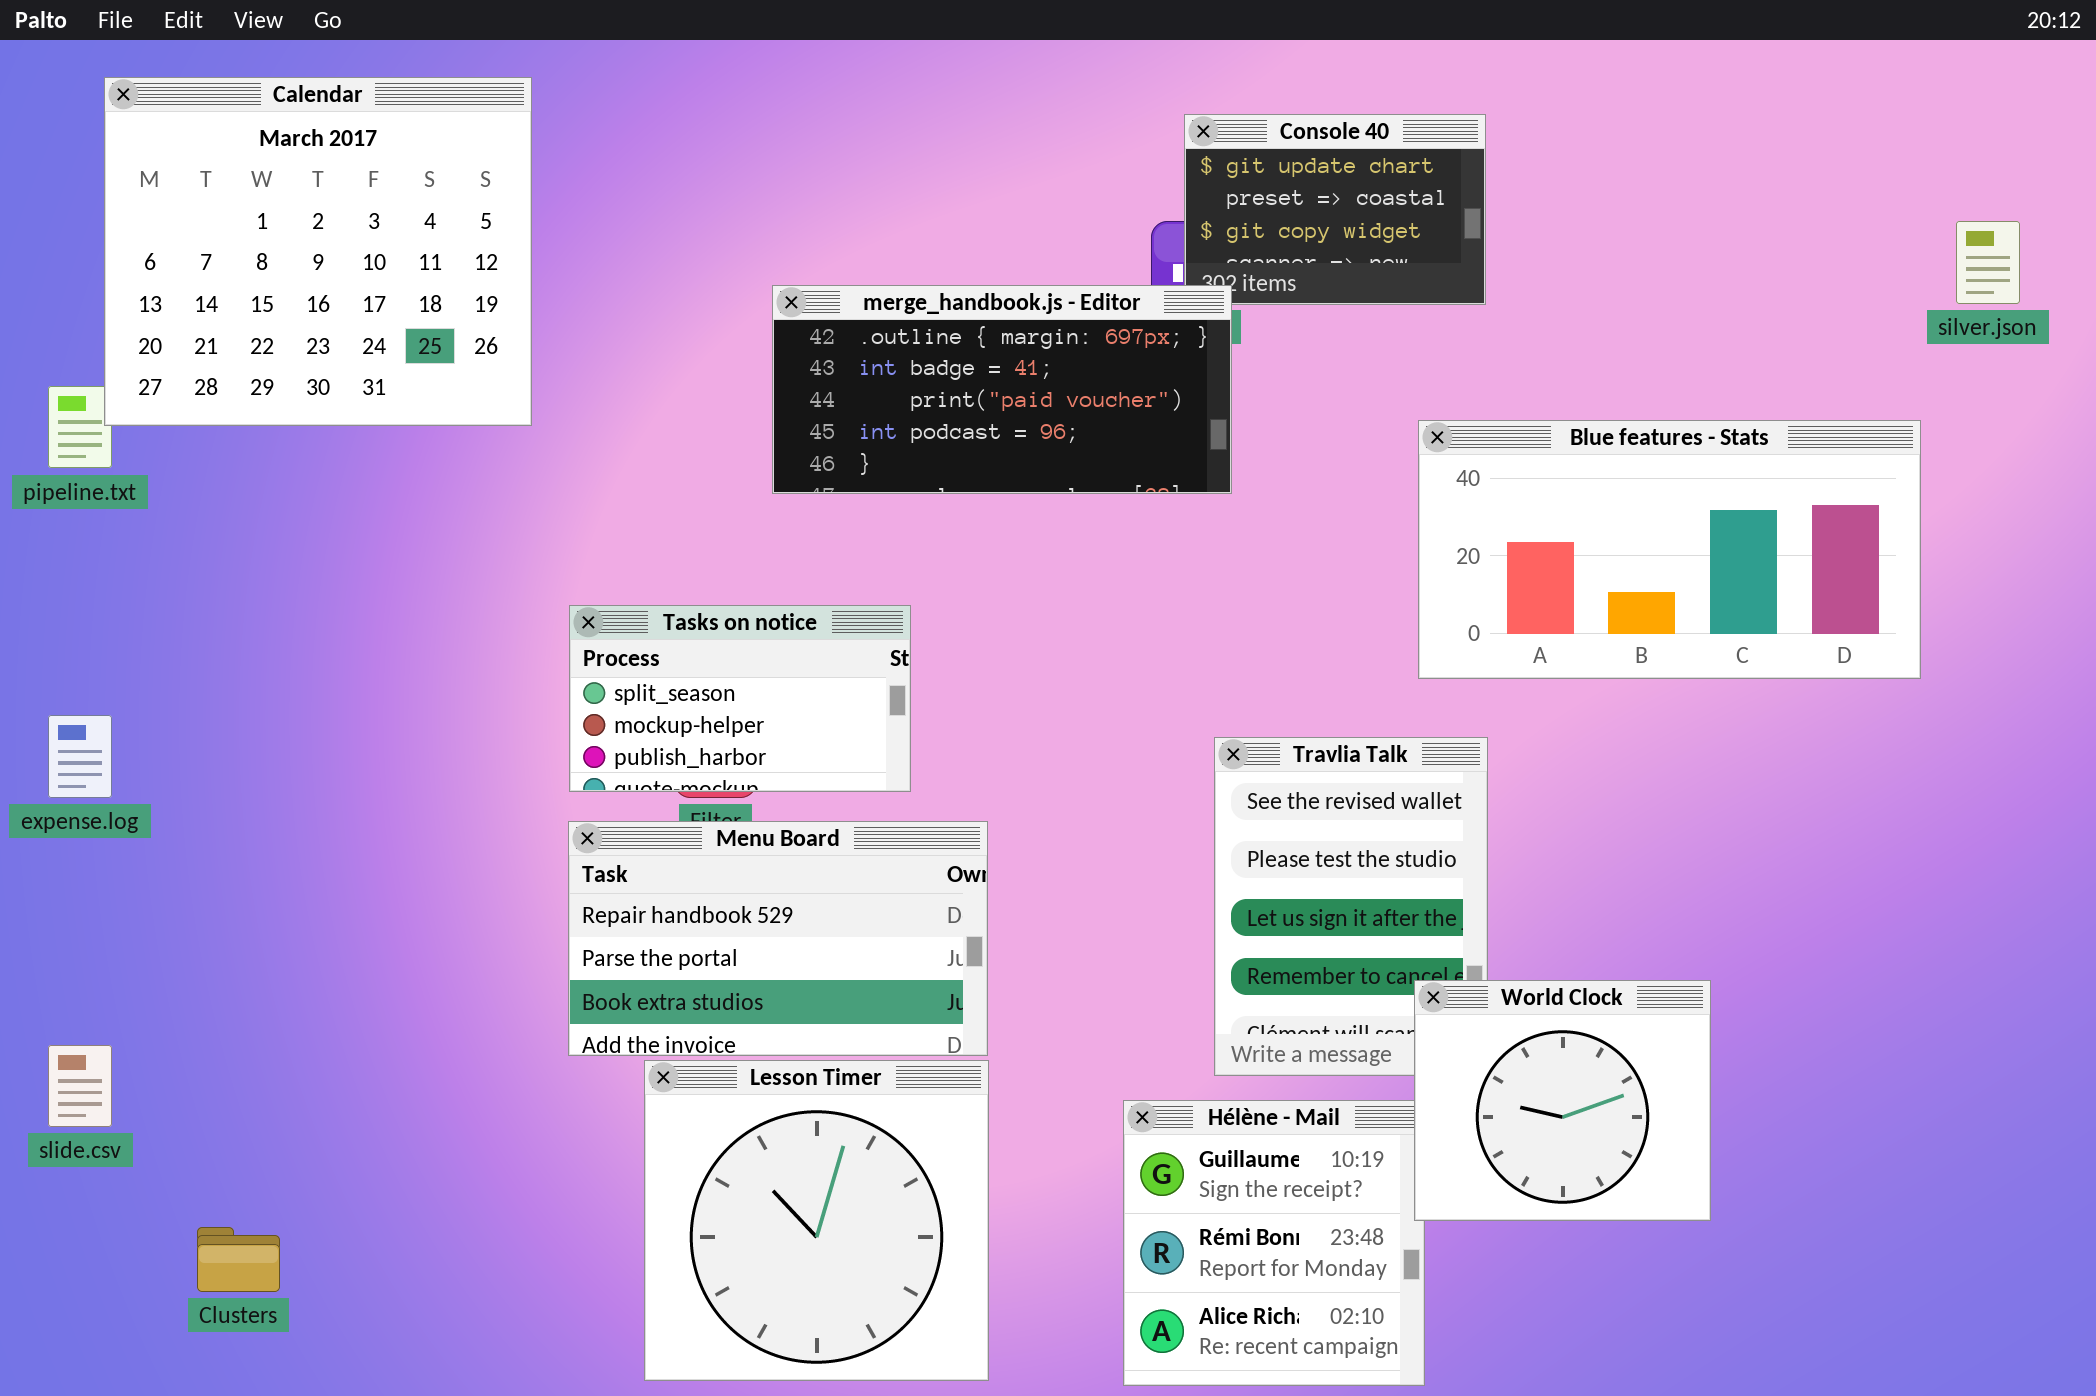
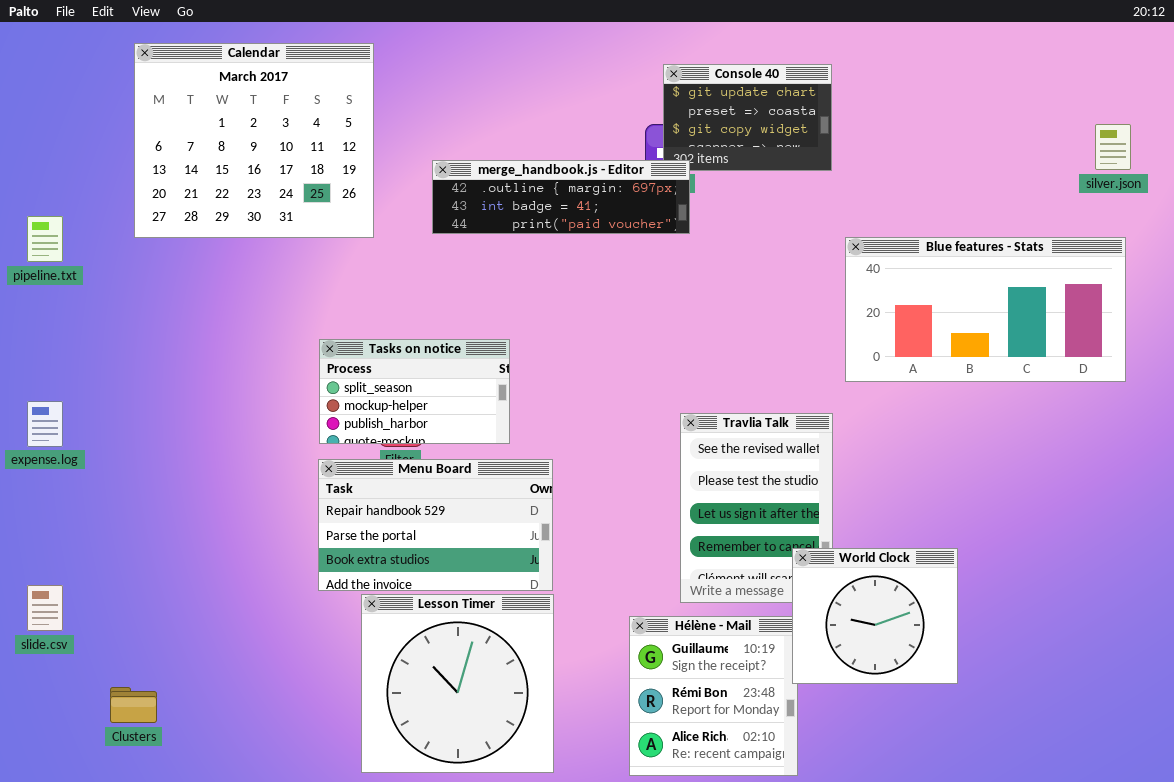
Calendar: [104,77,532,426] -> [134,43,374,238], moved
merge_handbook.js - Editor: [772,285,1232,494] -> [432,160,690,234], resized
Blue features - Stats: [1418,420,1921,679] -> [845,237,1126,382], moved

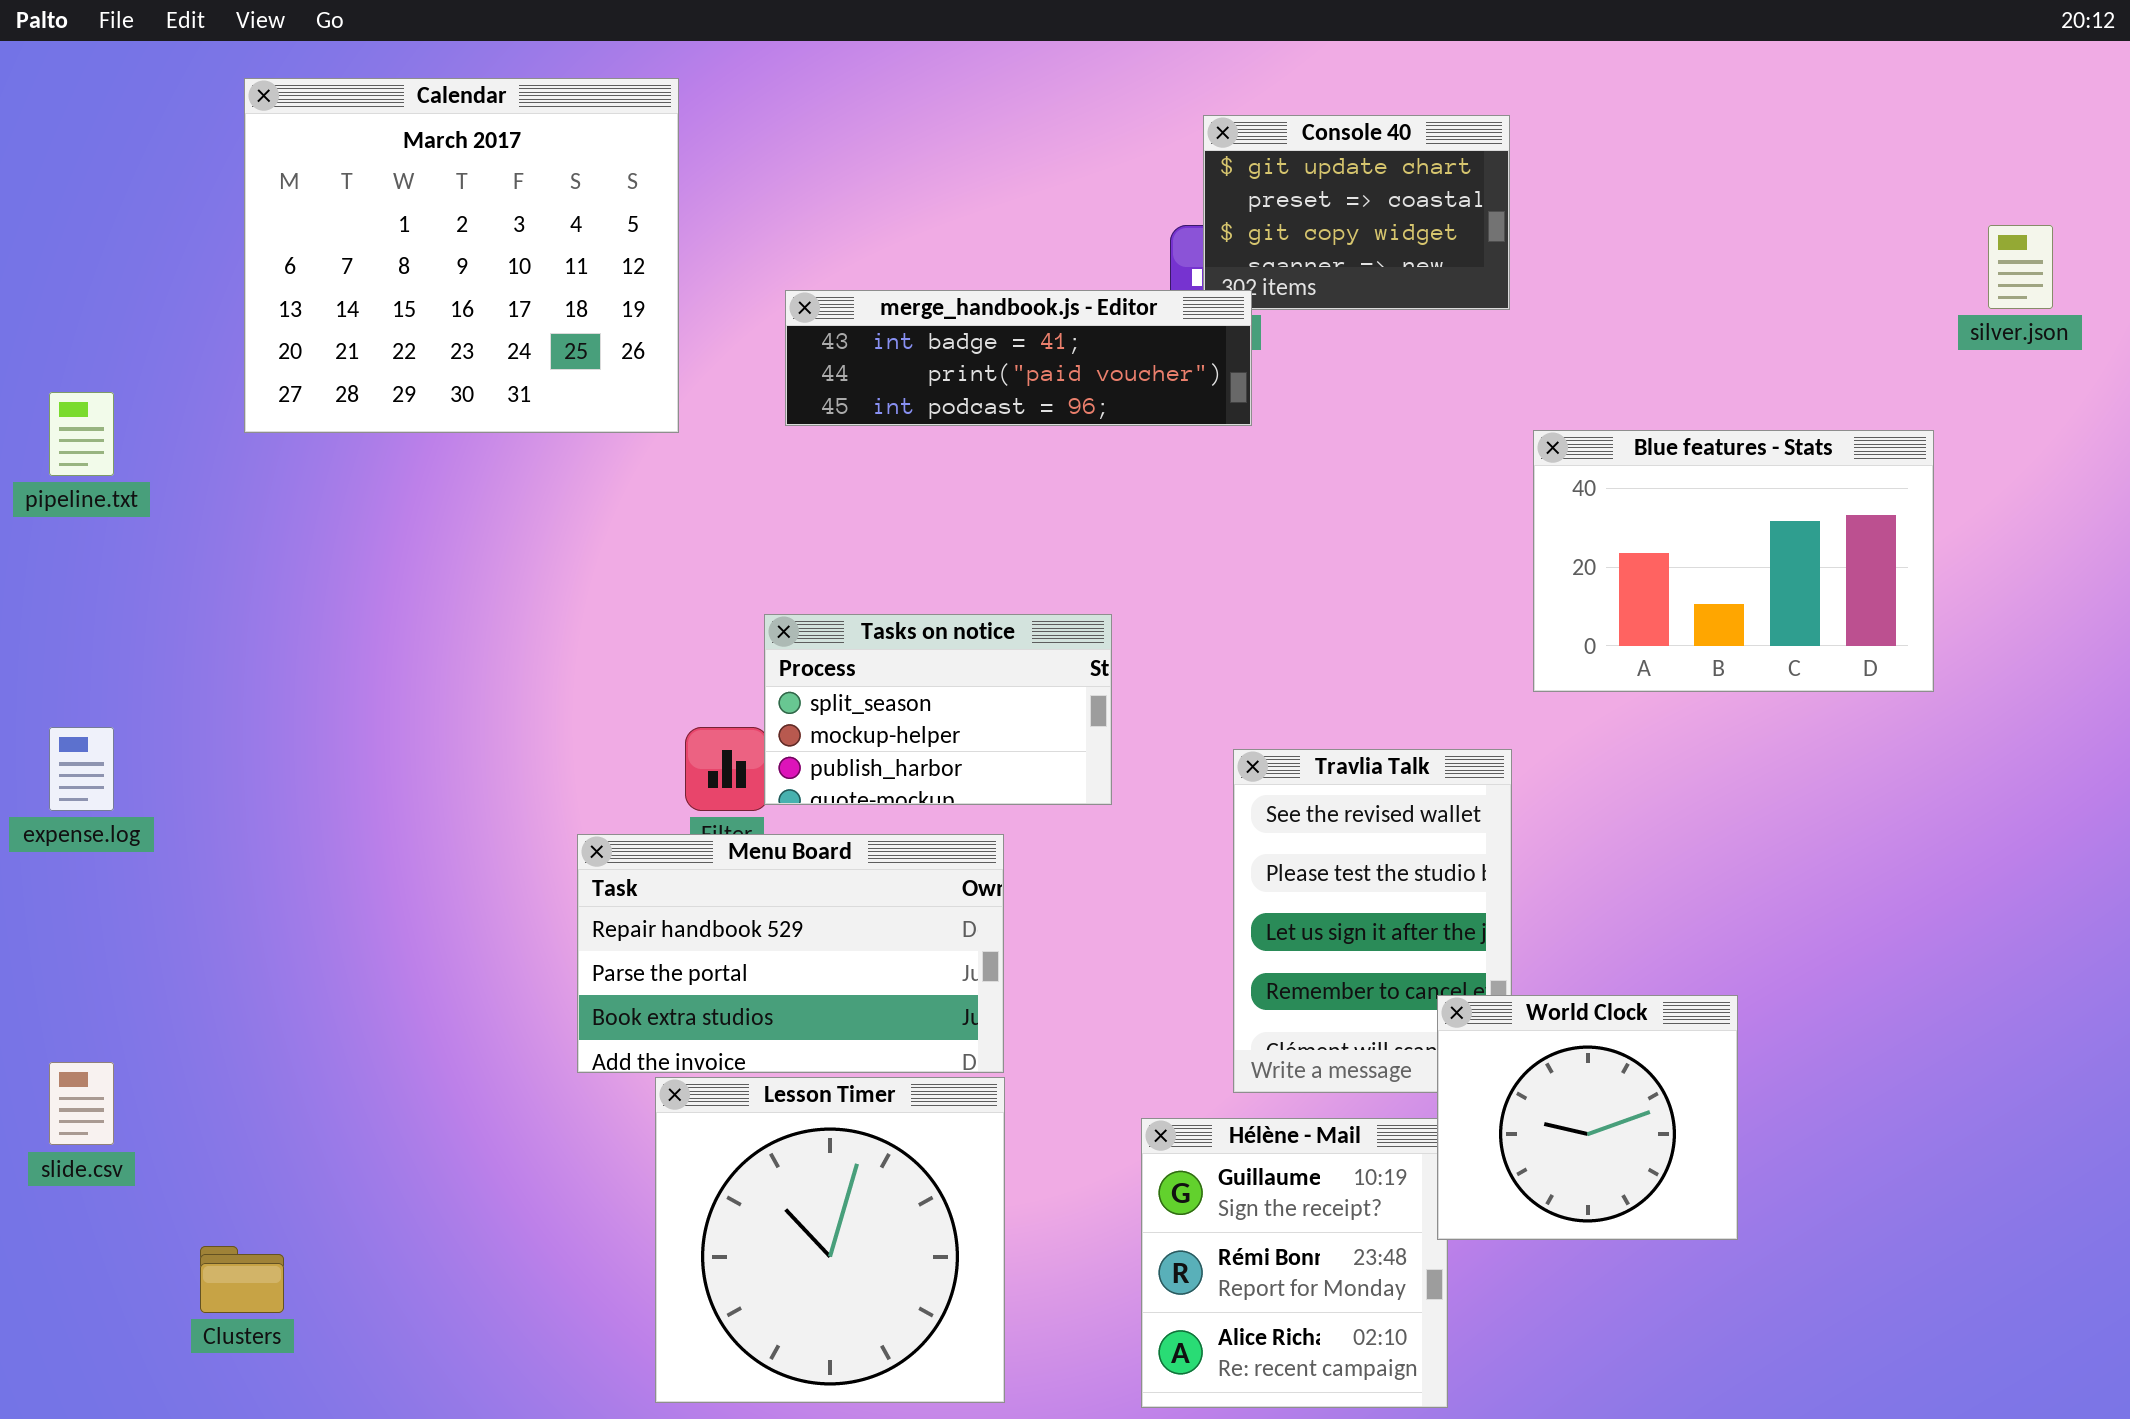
merge_handbook.js - Editor: [432,160,690,234] -> [785,290,1252,426], scrolled down 1 row
Blue features - Stats: [845,237,1126,382] -> [1533,430,1934,692], resized
Tasks on notice: [319,339,510,444] -> [764,614,1112,805], moved

